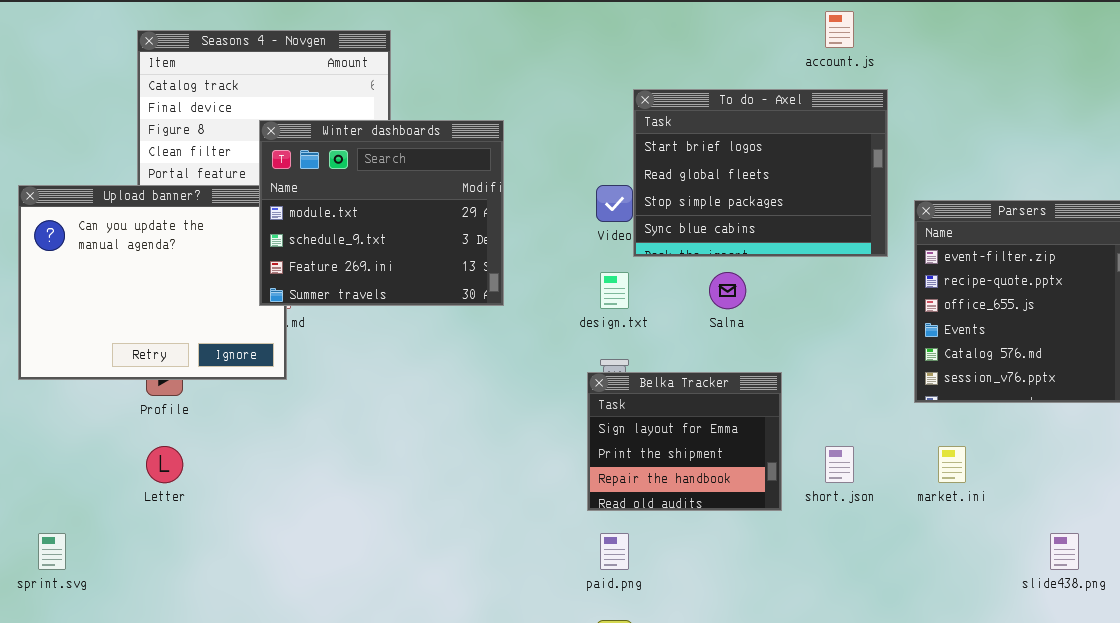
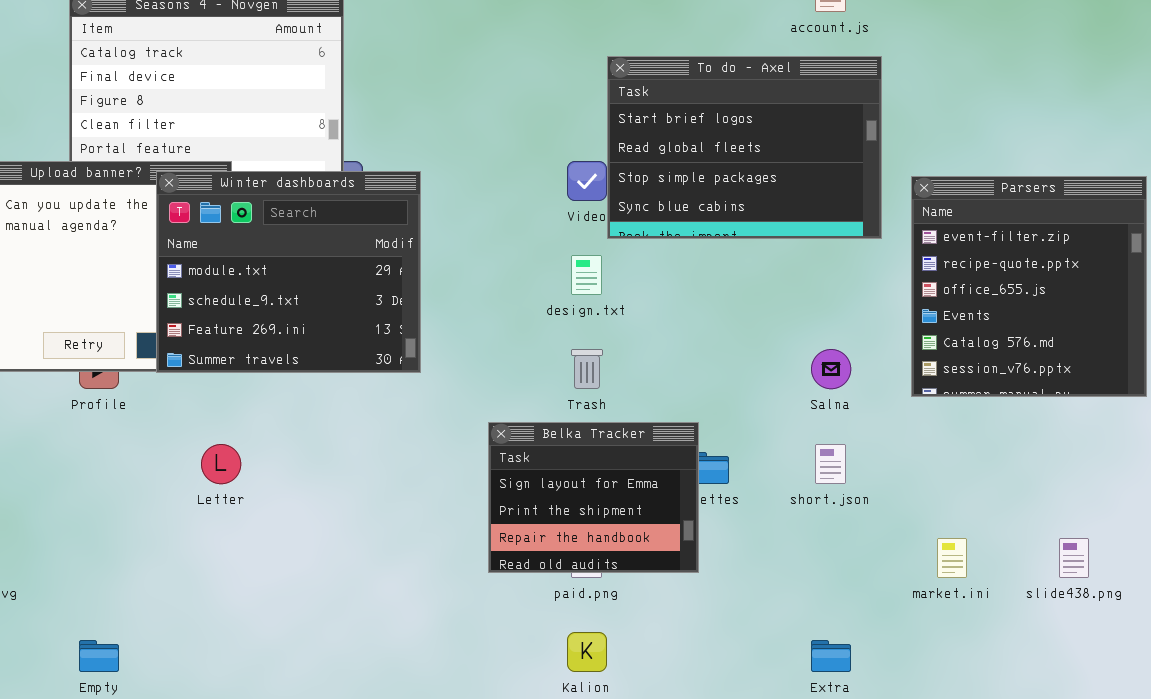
Winter dashboards: [259,120,504,306] -> [156,171,421,373], moved
Salna: [709,272,746,309] -> [811,349,851,389], moved
Belka Tracker: [587,372,782,511] -> [488,422,699,573], moved
Letter: [146,446,183,483] -> [201,444,241,484], moved
market.ini: [938,446,966,483] -> [937,538,967,578], moved

